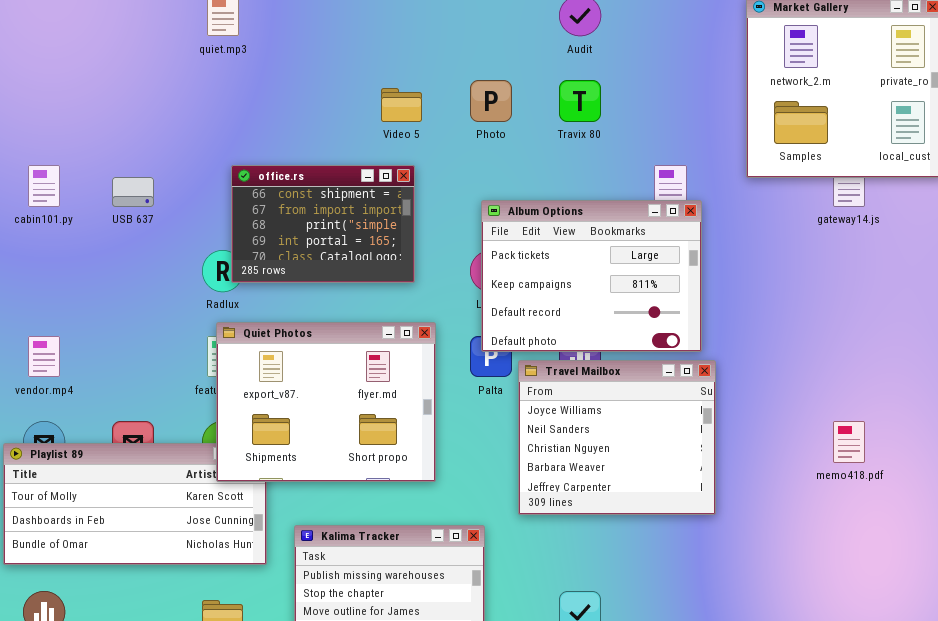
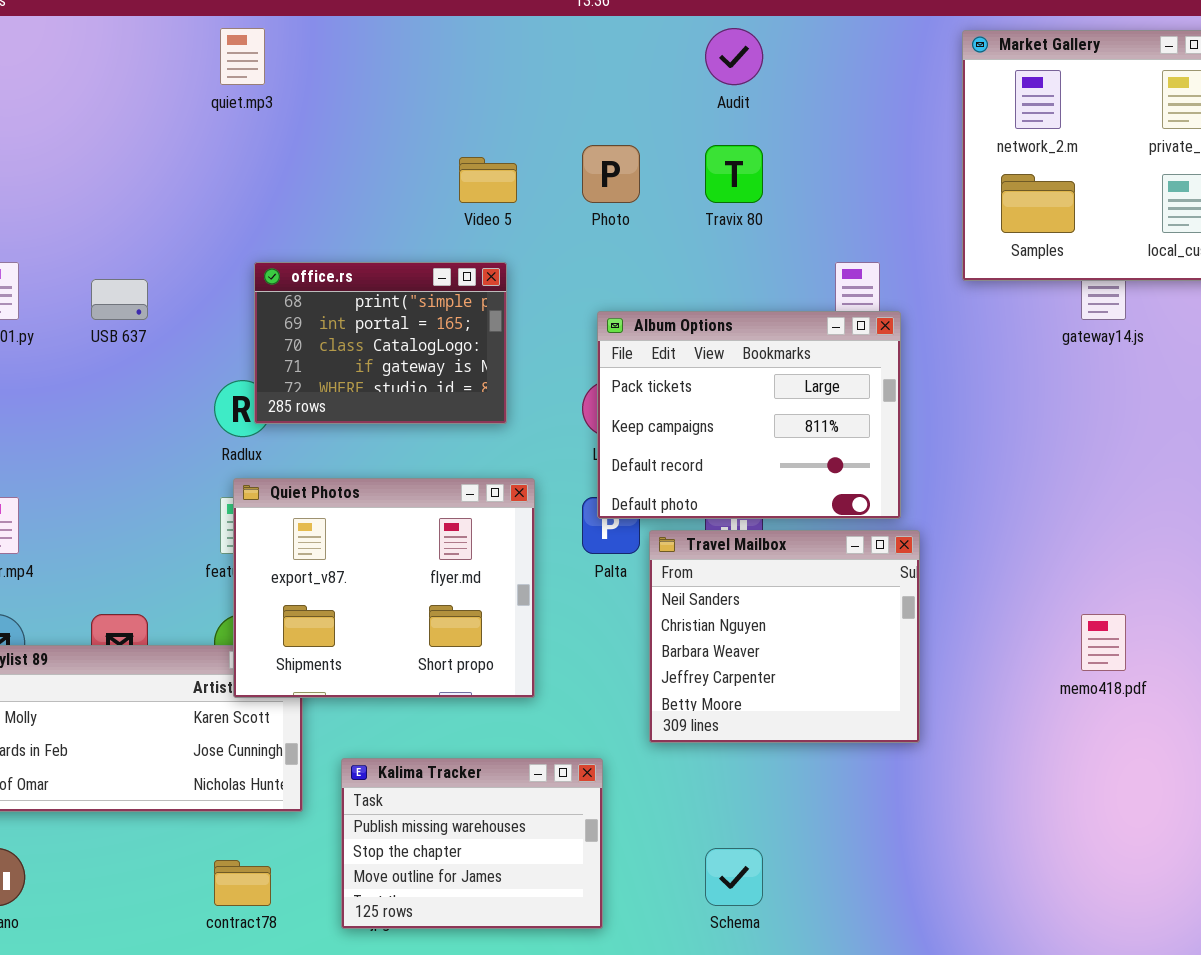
office.rs: [231,165,415,283] -> [254,262,507,424], scrolled down 2 rows
Travel Mailbox: [518,360,716,515] -> [649,530,920,743], scrolled down 1 row

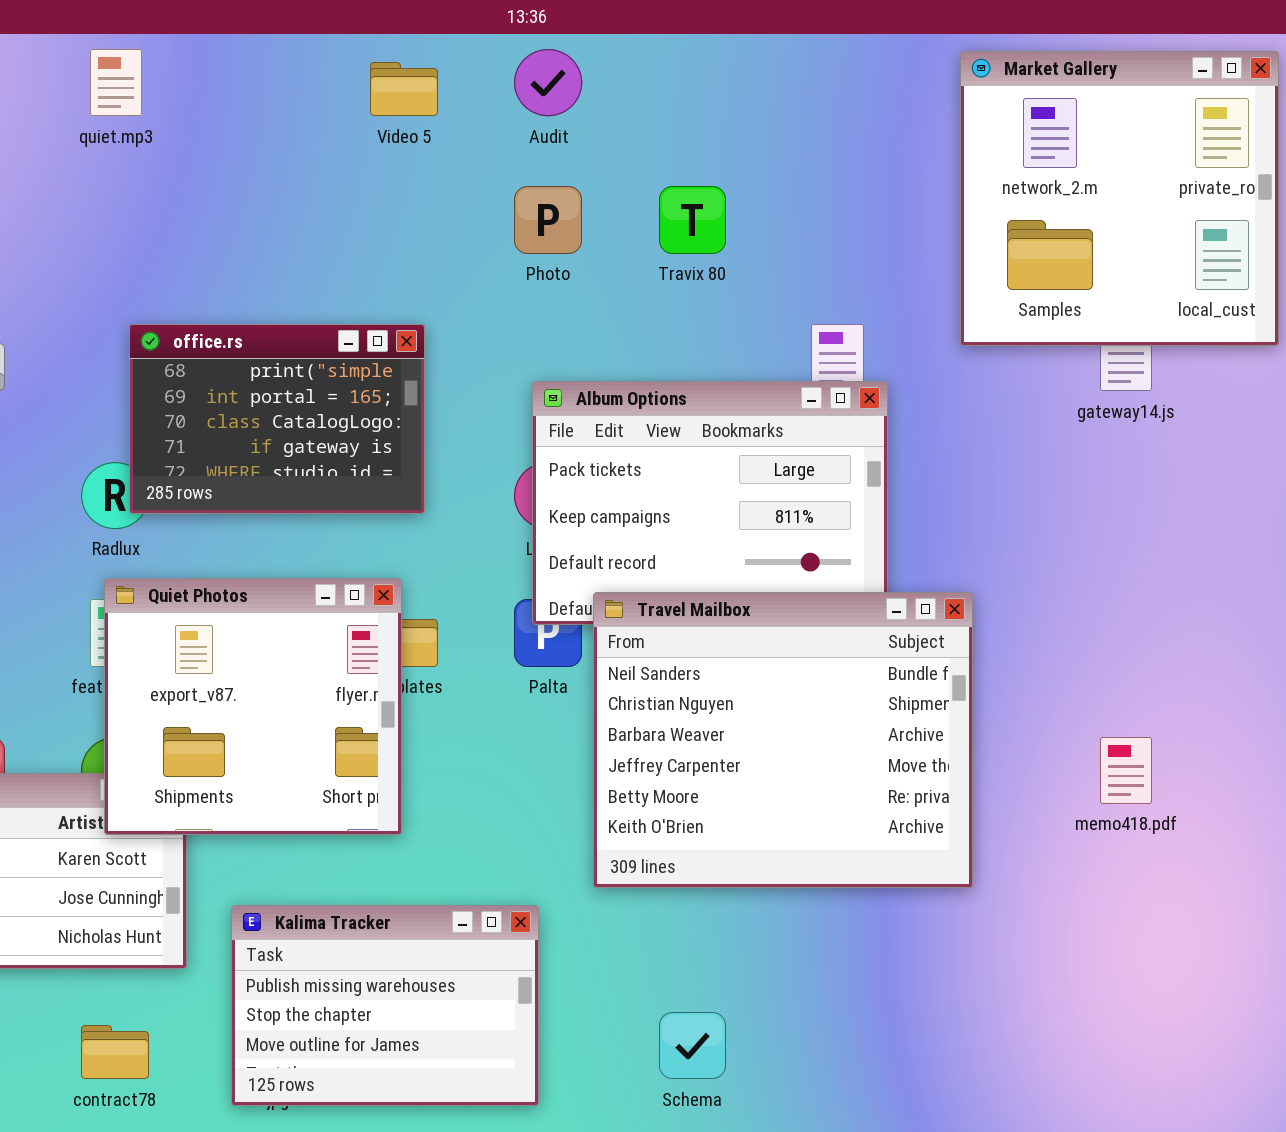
Audit: [705,28,763,85] -> [514,49,582,116], moved
Video 5: [459,157,517,203] -> [370,62,438,116], moved
Quiet Photos: [233,478,535,698] -> [104,578,402,835], resized
Travel Mailbox: [649,530,920,743] -> [593,592,973,888], resized

